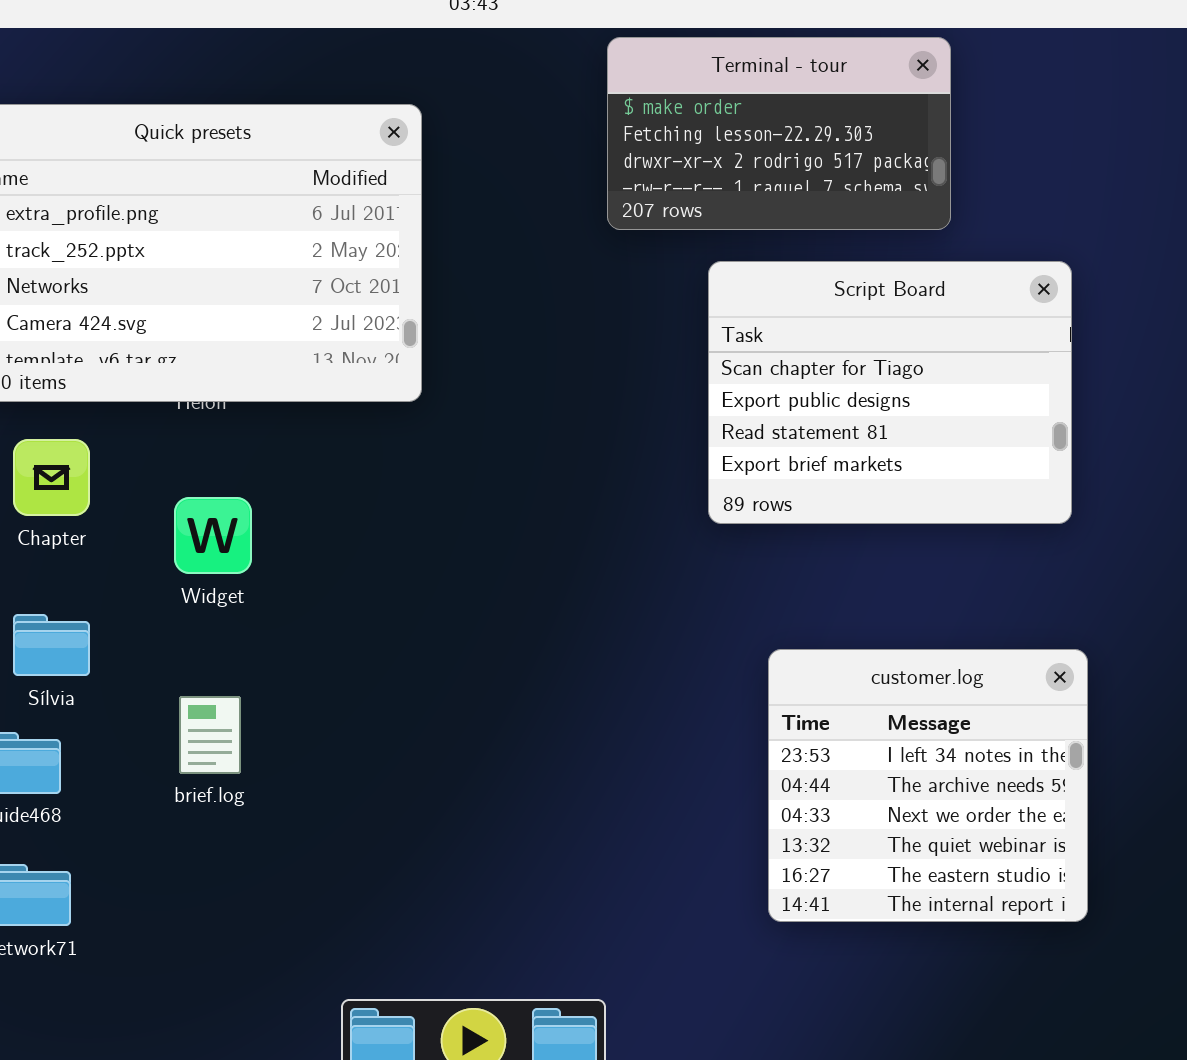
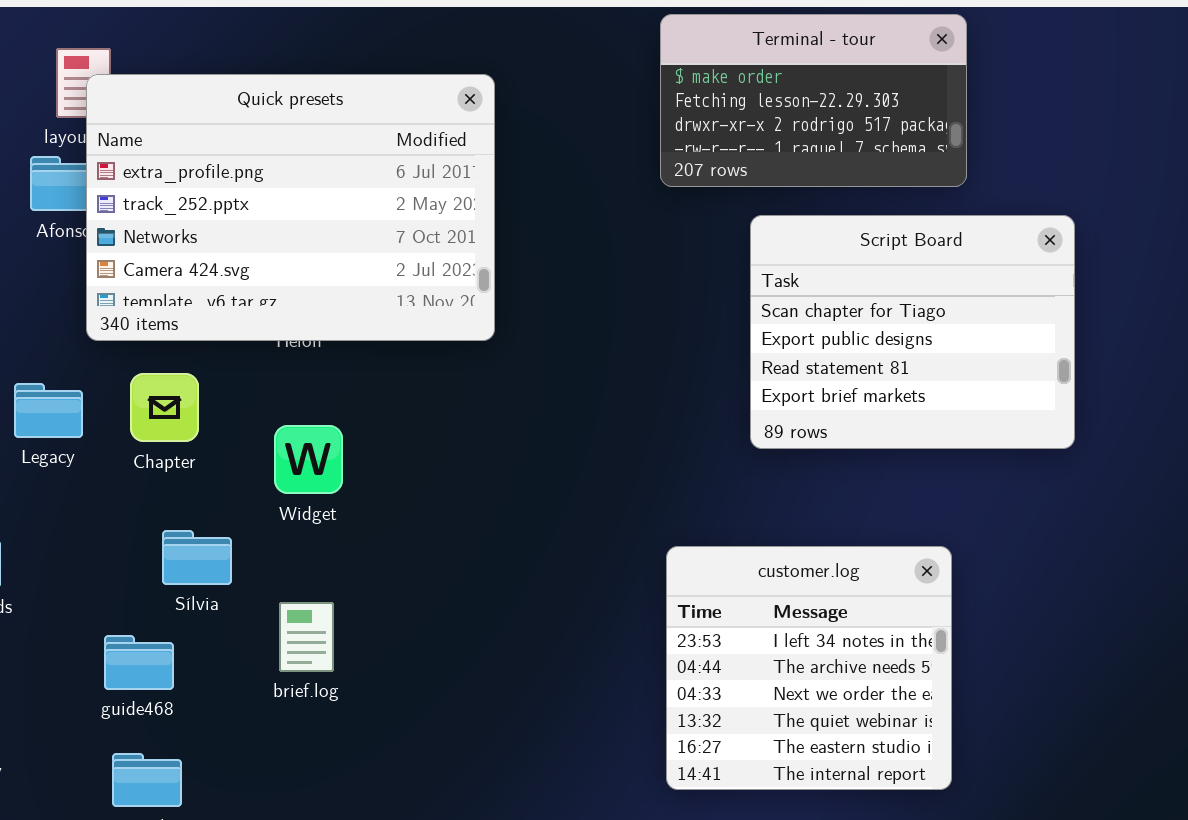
Sílvia: [13,614,90,676] -> [162,530,232,585], moved
customer.log: [768,649,1088,922] -> [666,546,952,790], moved

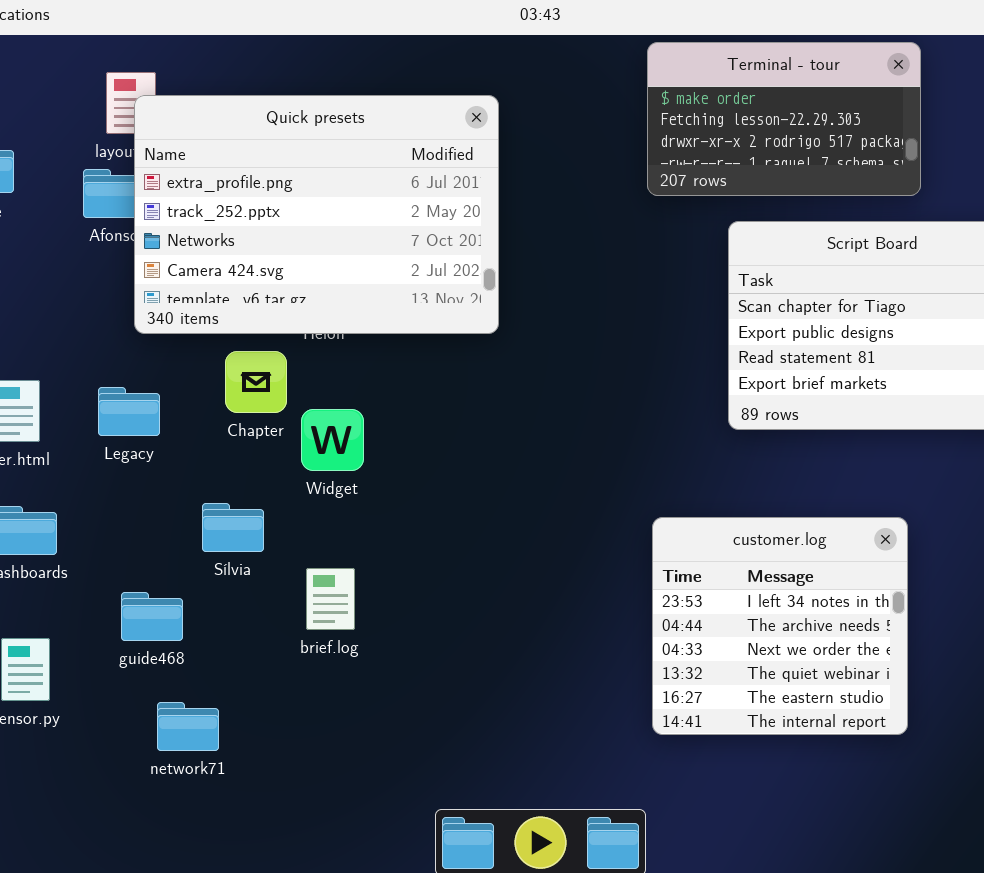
Chapter: [130,373,199,442] -> [225,351,287,413], moved
Legacy: [14,383,83,438] -> [98,387,160,436], moved
guide468: [104,635,174,690] -> [121,592,183,641], moved

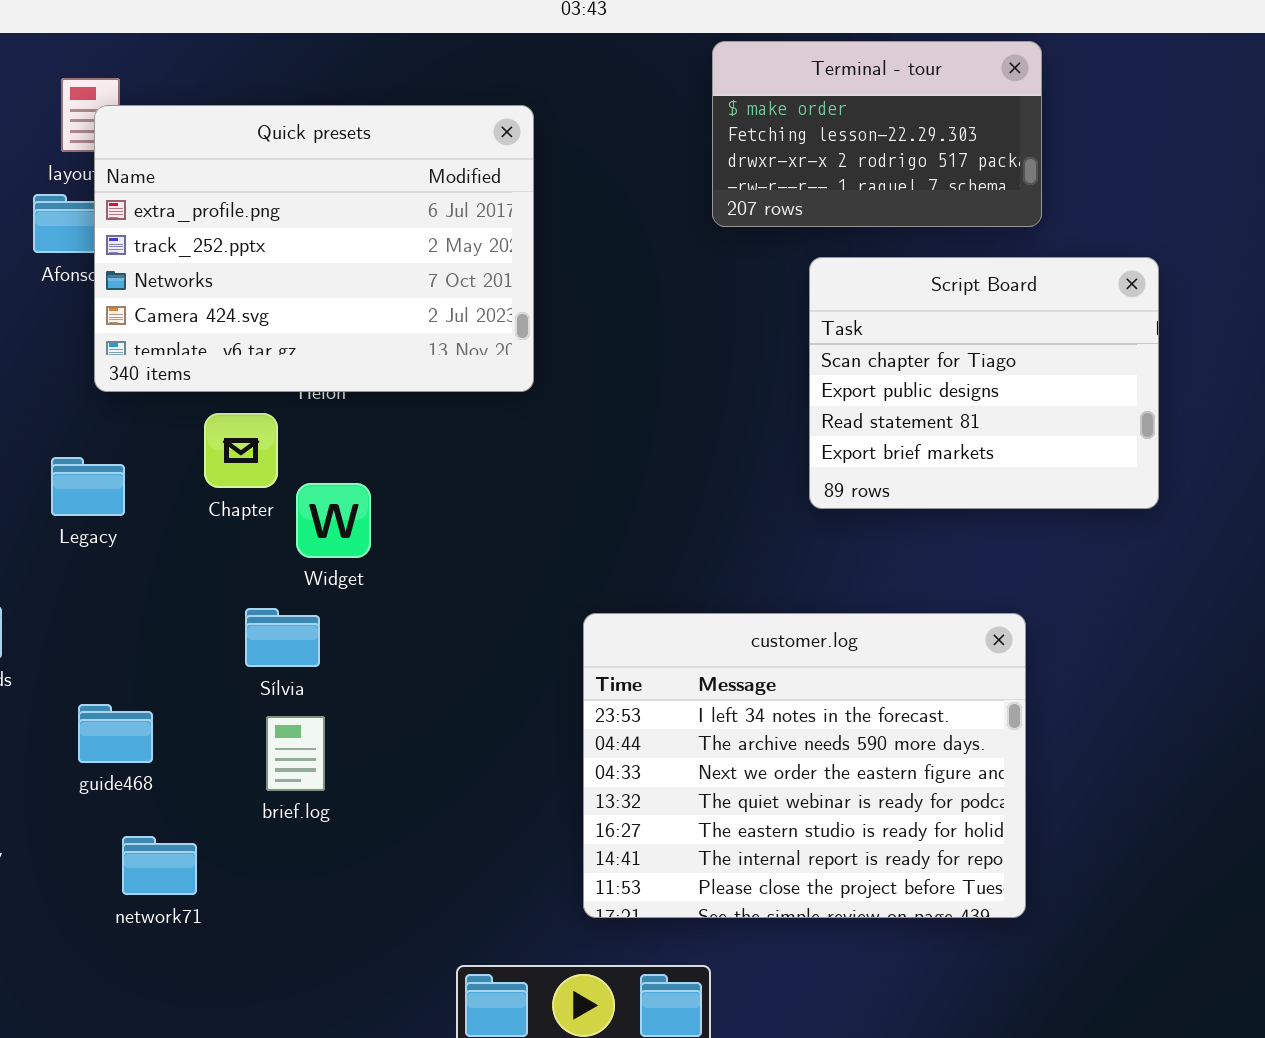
Sílvia: [202,503,264,552] -> [245,608,320,667], moved
customer.log: [652,517,908,735] -> [583,613,1026,918], resized
brief.log: [306,568,355,630] -> [266,716,325,791], moved

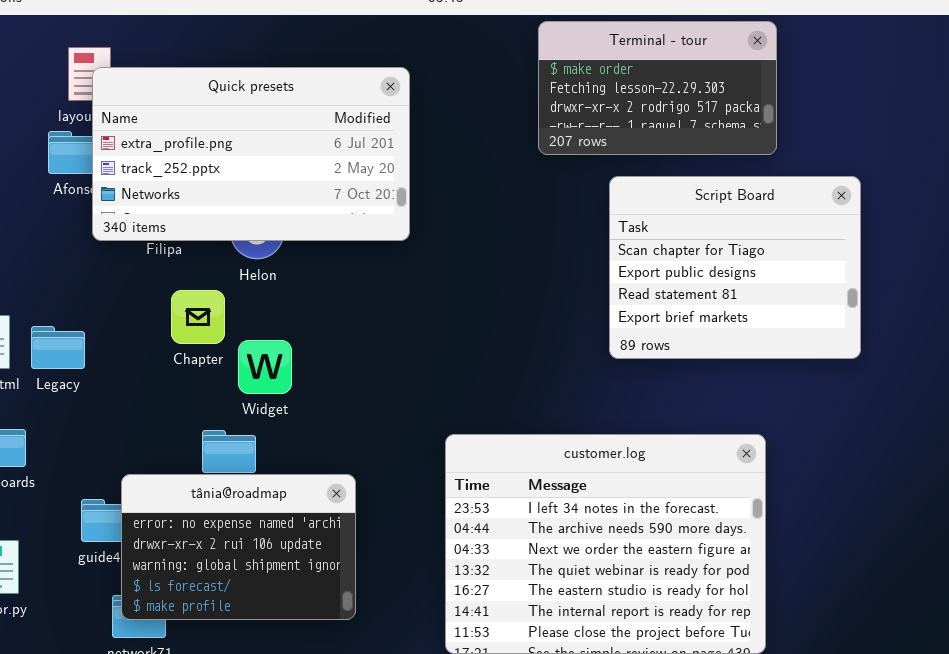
Quick presets: [94,105,534,392] -> [92,67,410,241], resized
Legacy: [51,457,125,516] -> [31,326,85,369], moved
tânia@roadmap: none -> [121,474,356,620], opened

